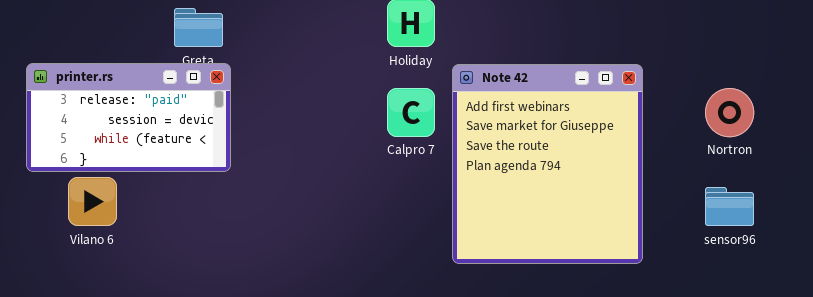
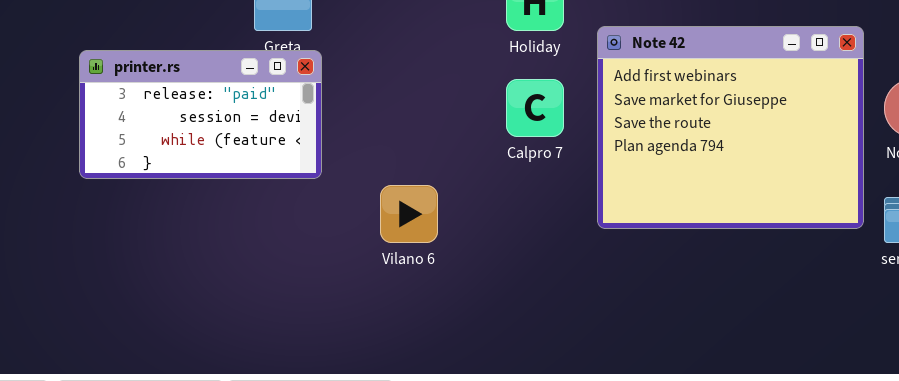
Note 42: [452,64,643,264] -> [597,26,864,229], moved, resized
Vilano 6: [68,177,117,226] -> [380,185,438,243], moved

